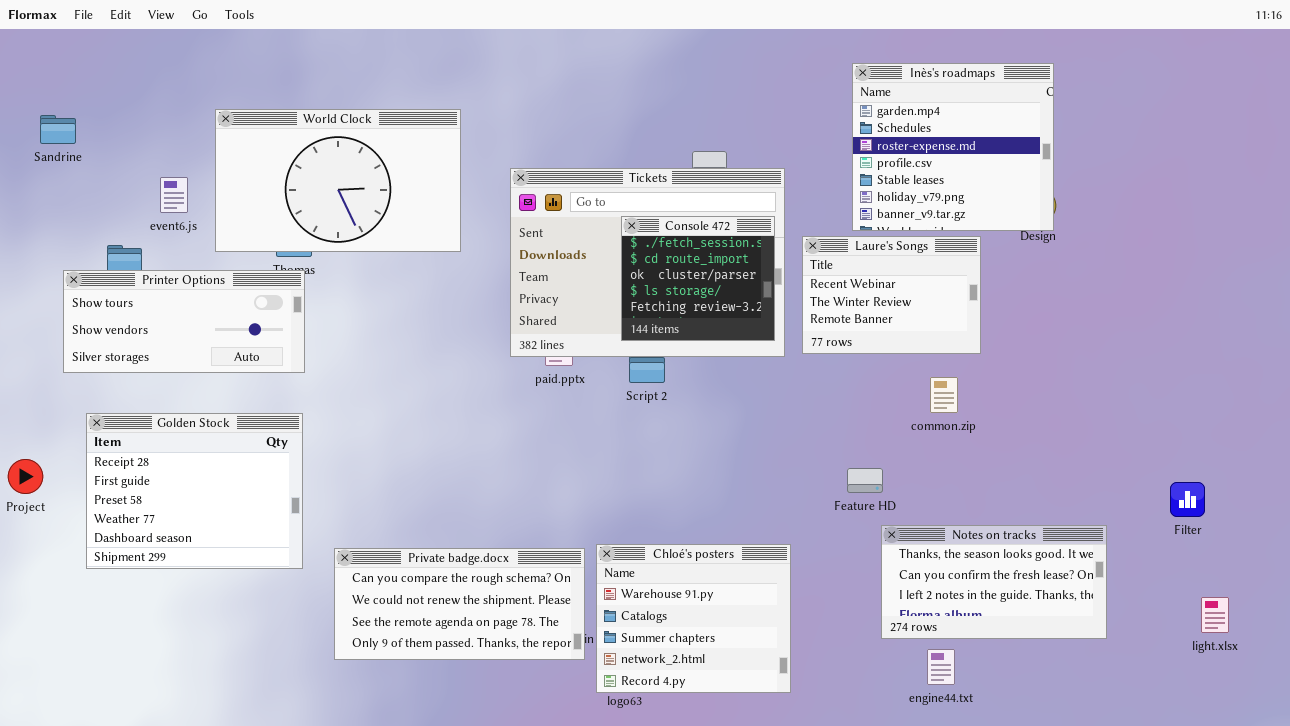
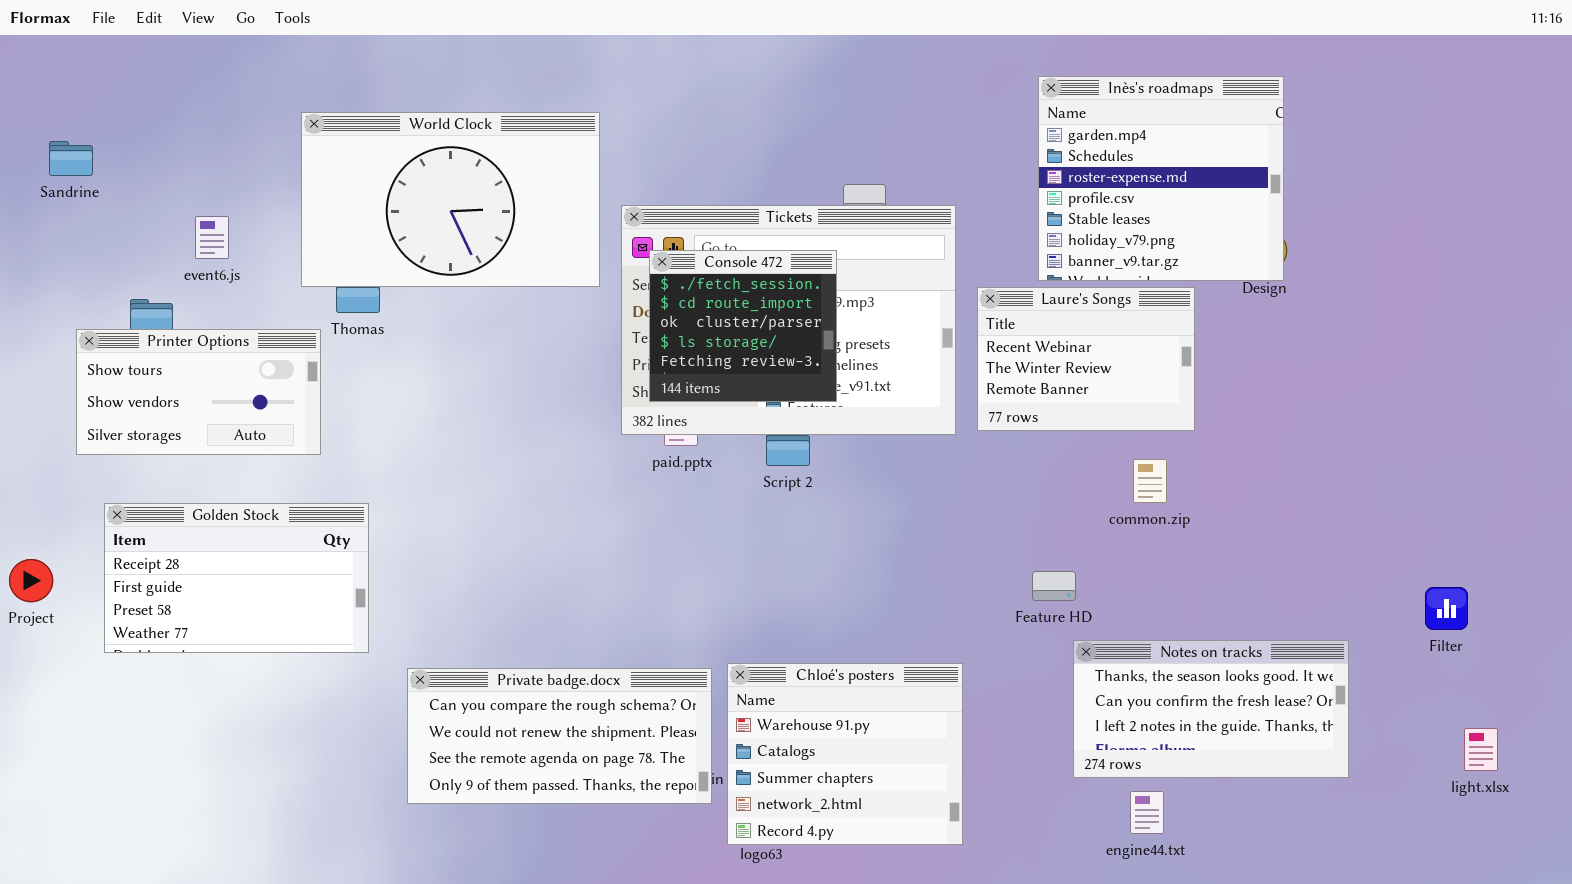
World Clock: [215,109,461,252] -> [301,112,600,287], moved
Console 472: [621,216,775,341] -> [649,250,837,402], moved
Printer Options: [63,270,305,373] -> [76,329,321,455], resized
Golden Stock: [86,413,303,569] -> [104,503,369,653], resized

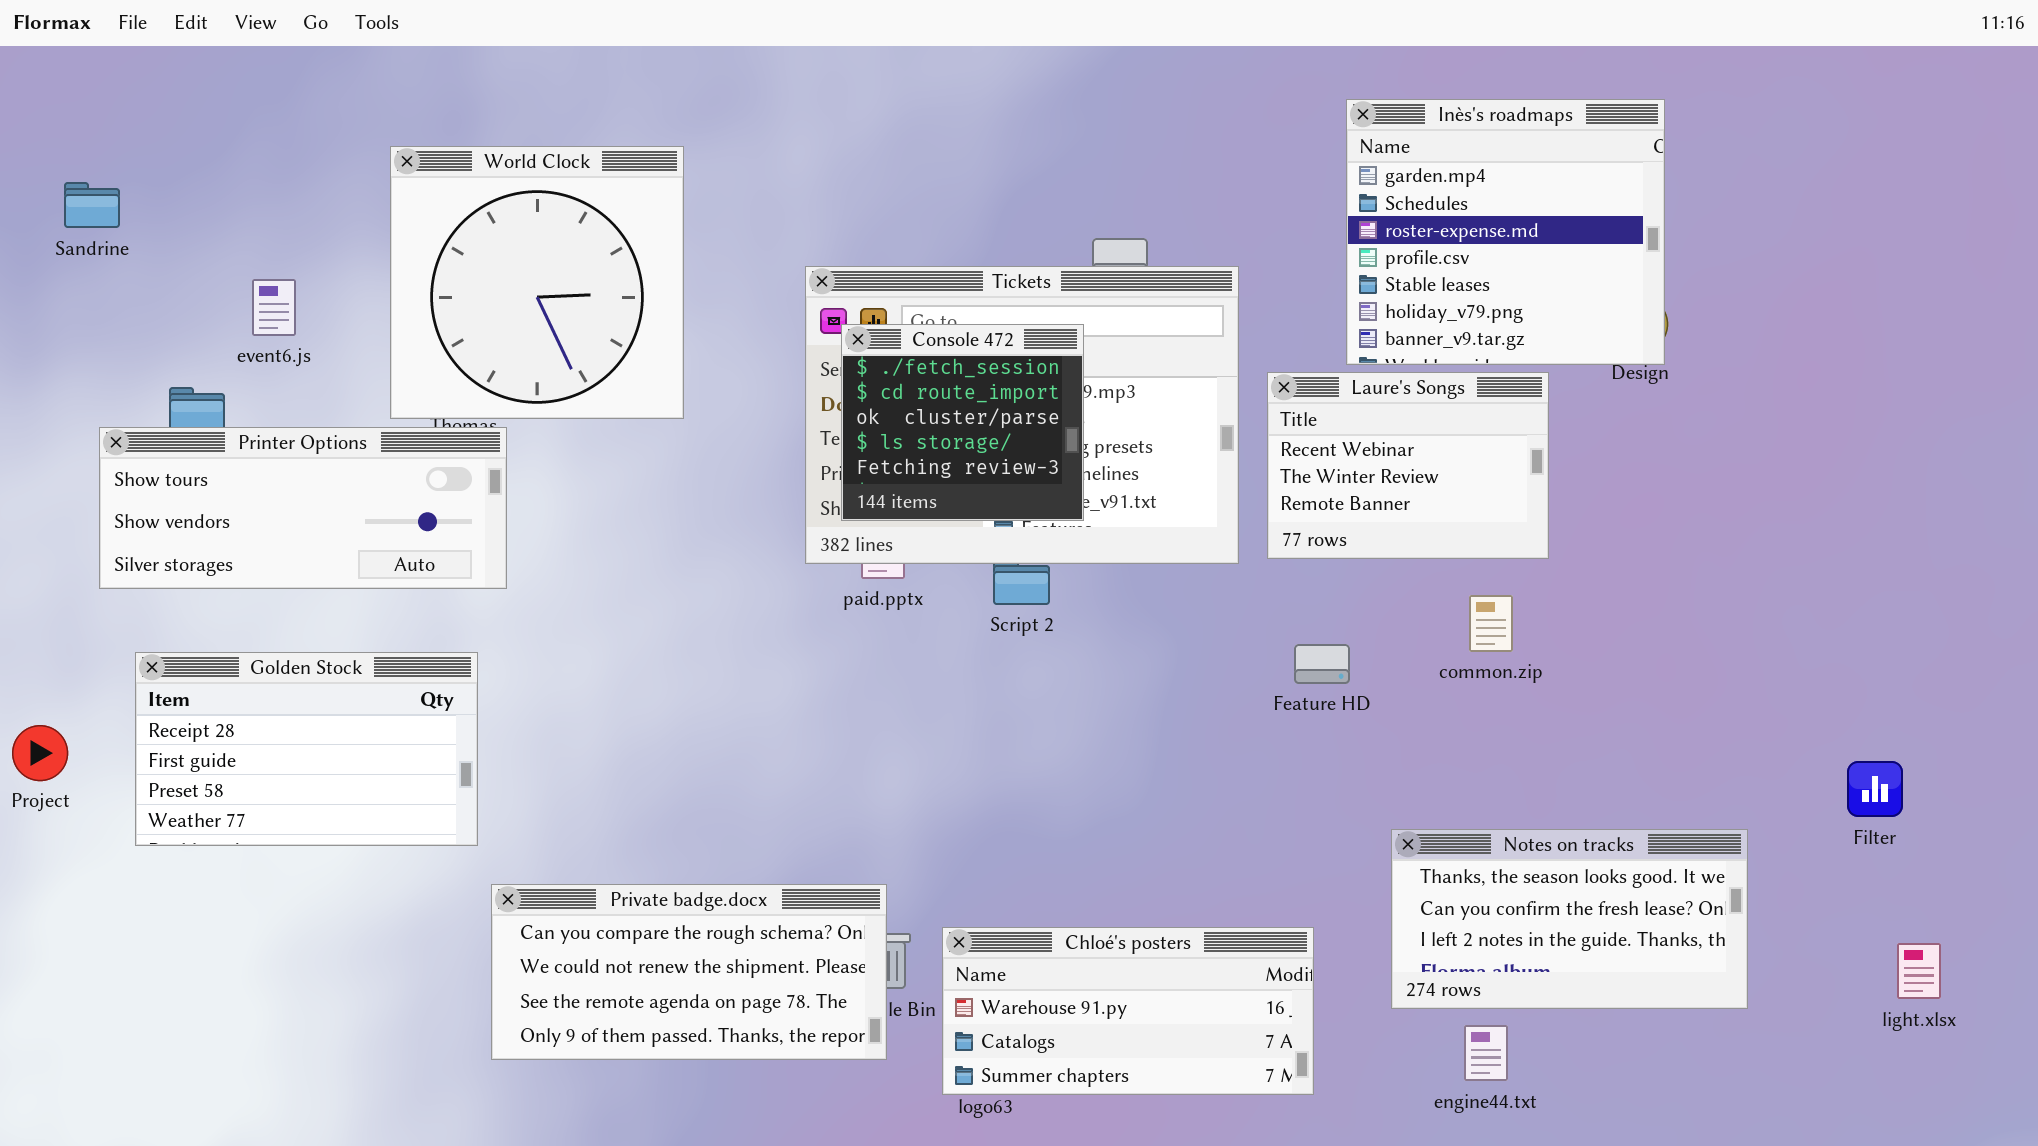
World Clock: [301,112,600,287] -> [390,146,684,419], resized
Printer Options: [76,329,321,455] -> [99,427,507,589], resized
Feature HD: [1032,571,1076,601] -> [1294,644,1350,684], moved
Chloé's posters: [727,663,963,845] -> [942,927,1314,1095], resized
Private badge.docx: [407,668,712,804] -> [491,884,887,1060], moved

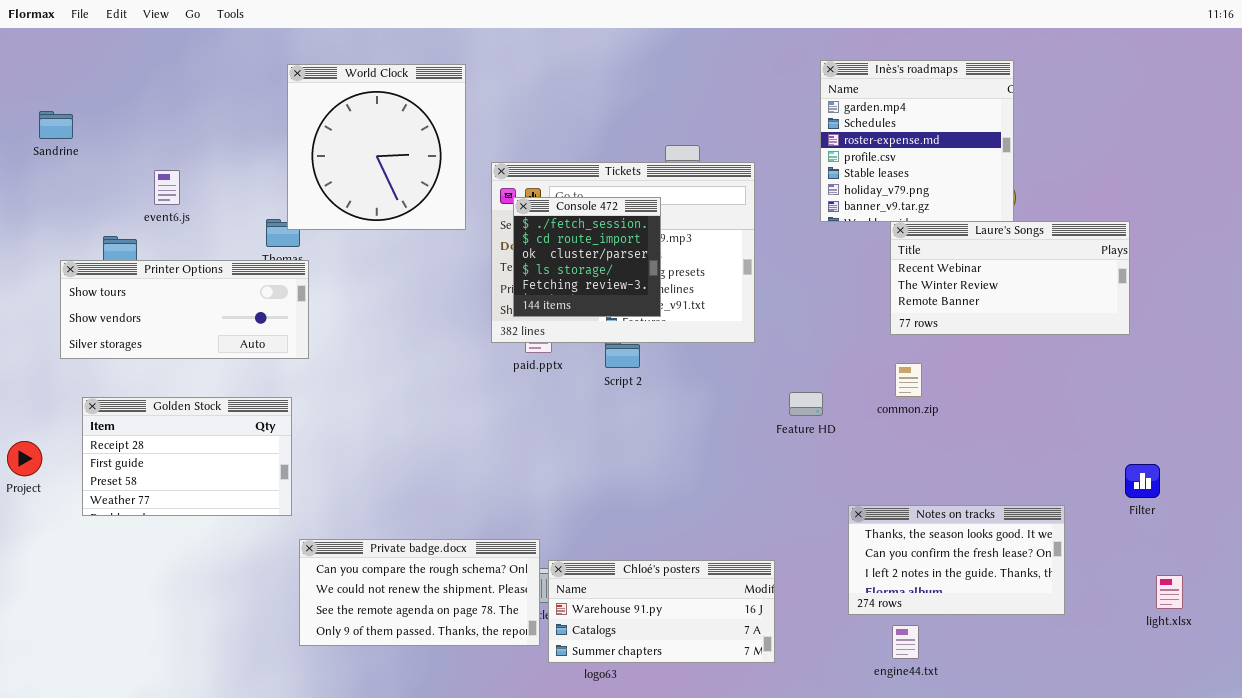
World Clock: [390,146,684,419] -> [287,64,466,230], moved
Laure's Songs: [1267,372,1549,559] -> [890,221,1130,335], moved, resized
Chloé's posters: [942,927,1314,1095] -> [548,560,775,663], moved

